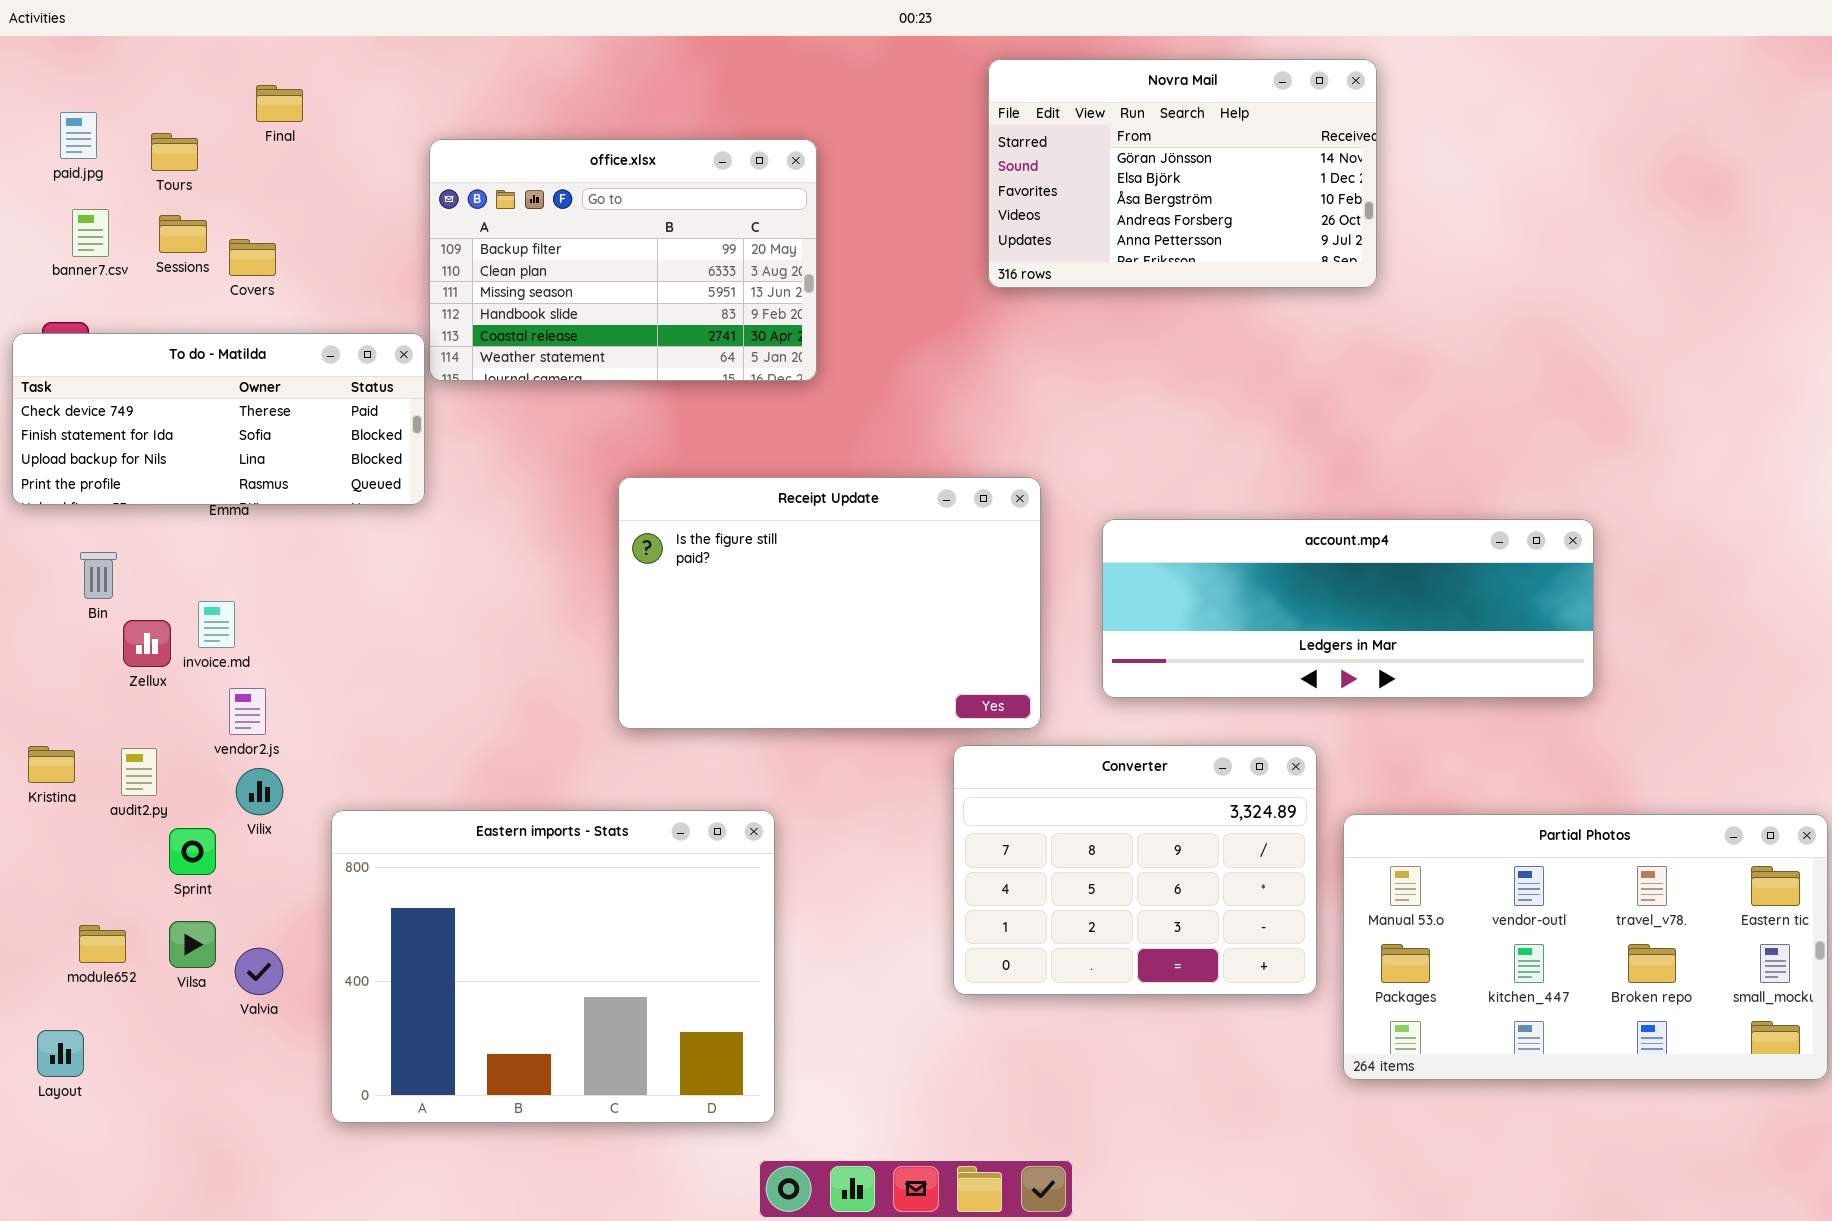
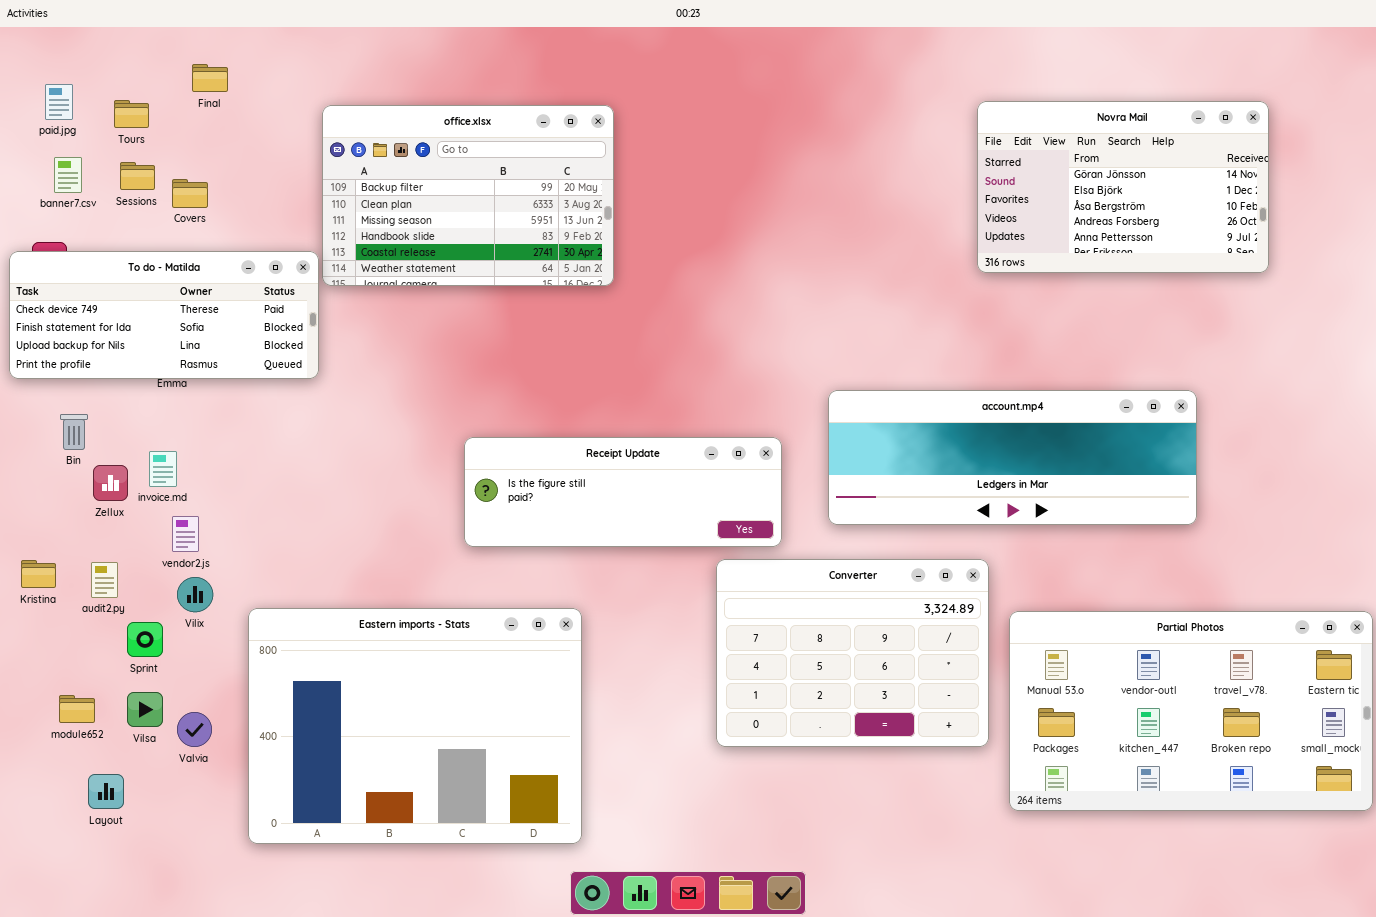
Novra Mail: [988,59,1377,288] -> [977,101,1269,273], moved
Receipt Update: [618,477,1041,729] -> [464,437,782,547], resized
Layout: [37,1030,84,1077] -> [88,774,124,809], moved

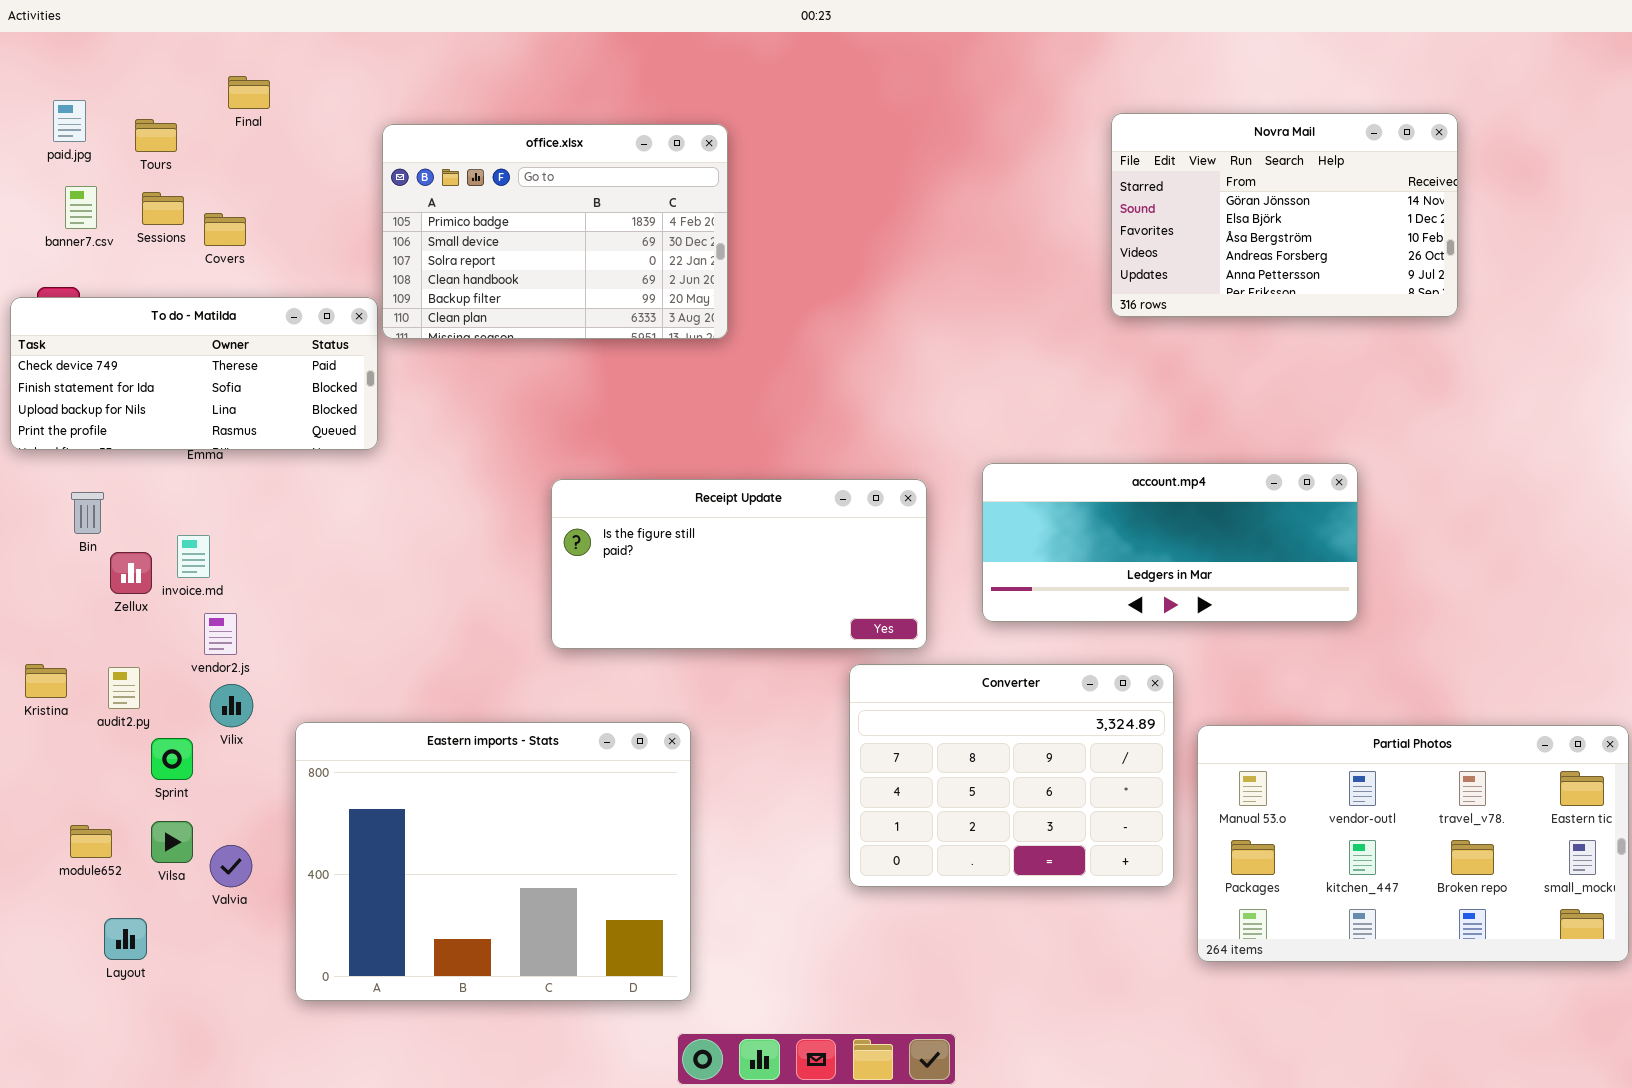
Novra Mail: [977,101,1269,273] -> [1111,113,1458,317], moved
office.xlsx: [322,105,614,286] -> [382,124,728,339], scrolled up 4 rows
account.mp4: [828,390,1197,525] -> [982,463,1358,622], resized
Receipt Update: [464,437,782,547] -> [551,479,927,649], resized

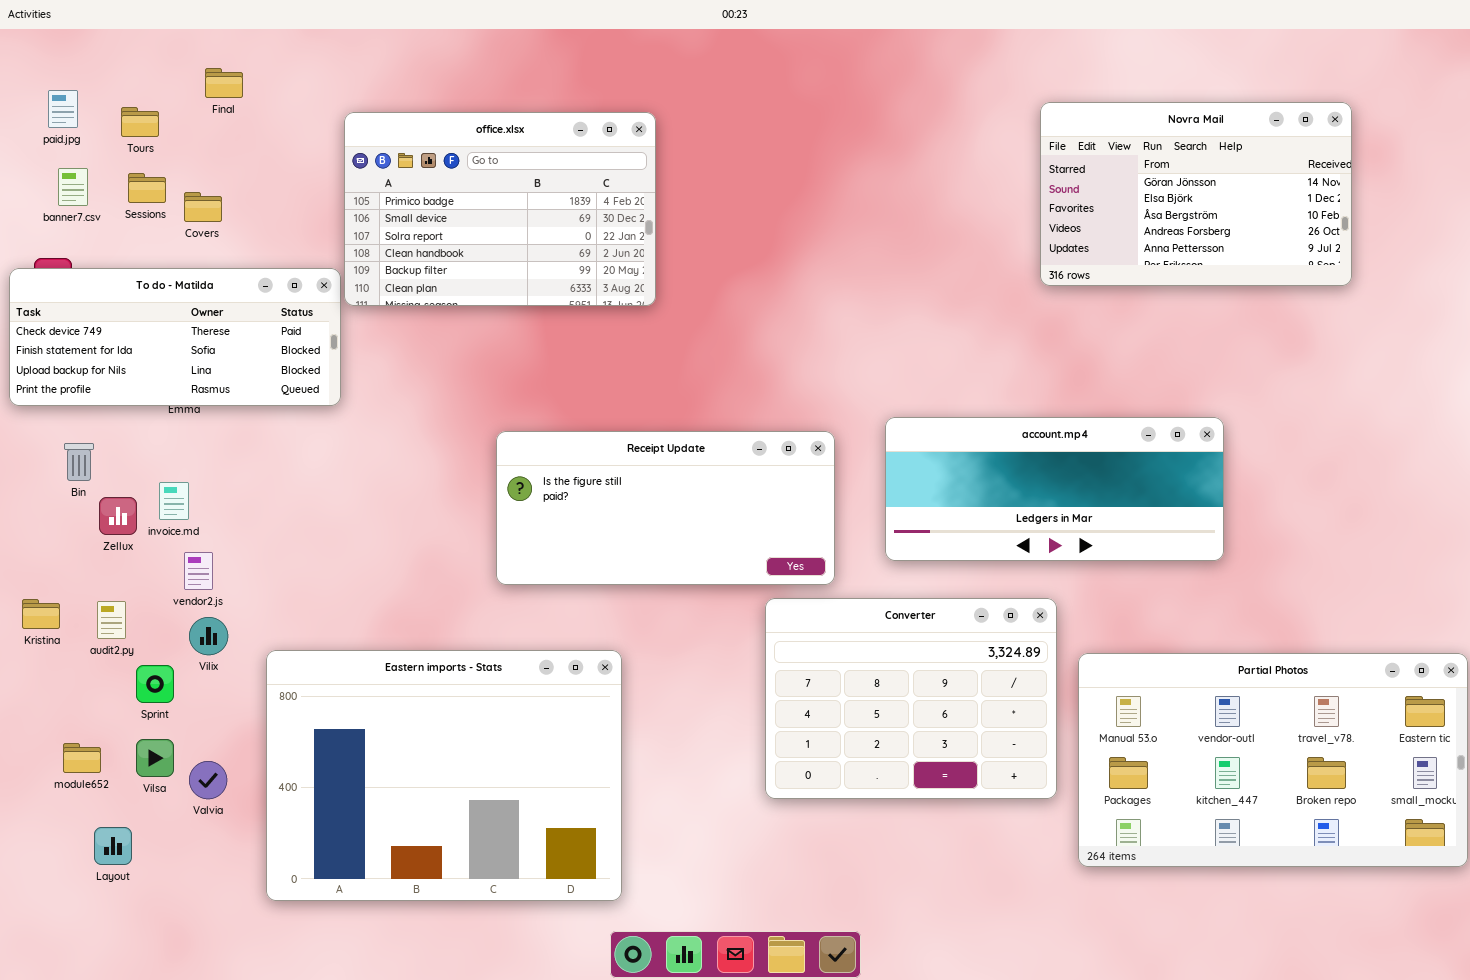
Novra Mail: [1111,113,1458,317] -> [1040,102,1352,286], moved

